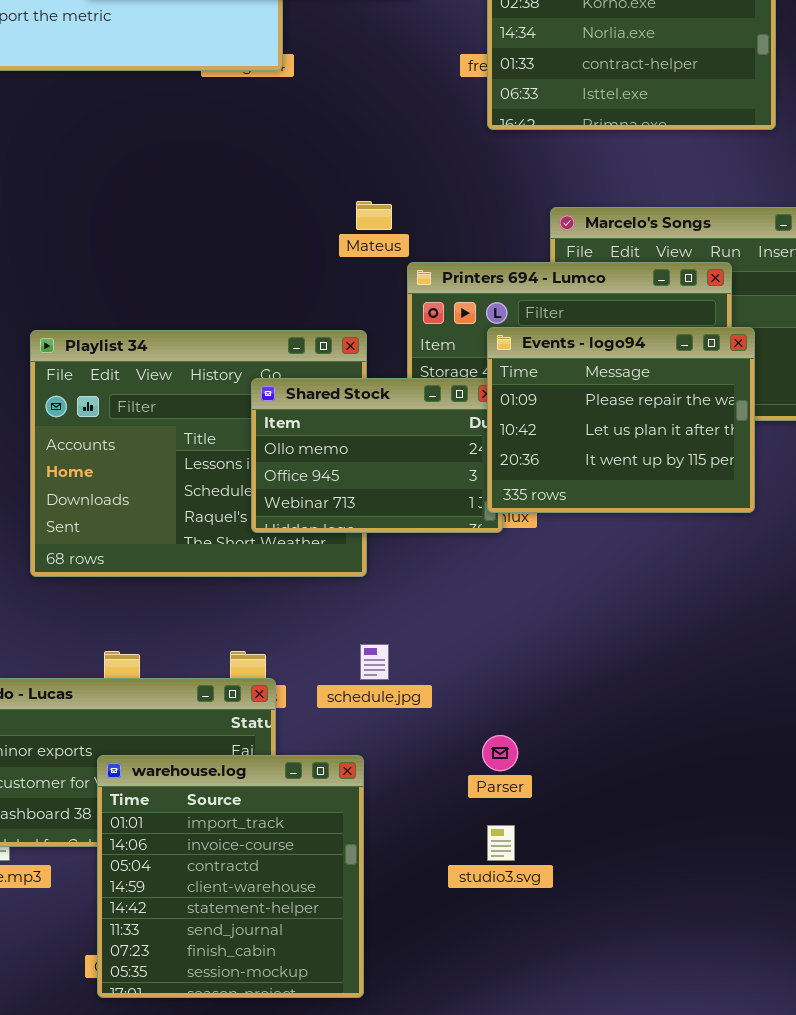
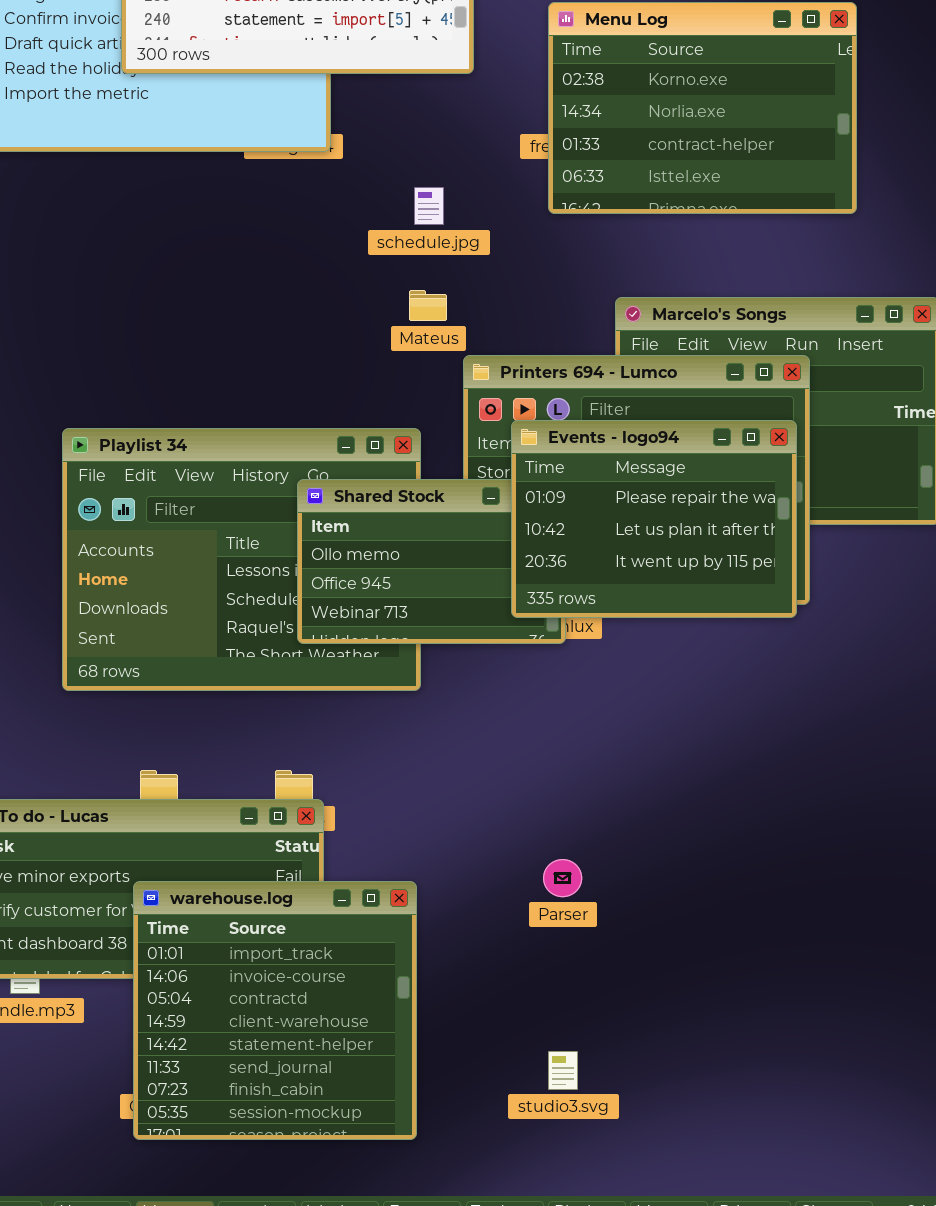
Events - logo94: [487,327,755,513] -> [511,420,797,618], moved
schedule.jpg: [360,644,389,680] -> [414,187,444,225], moved
studio3.svg: [487,825,515,861] -> [548,1051,578,1090], moved

